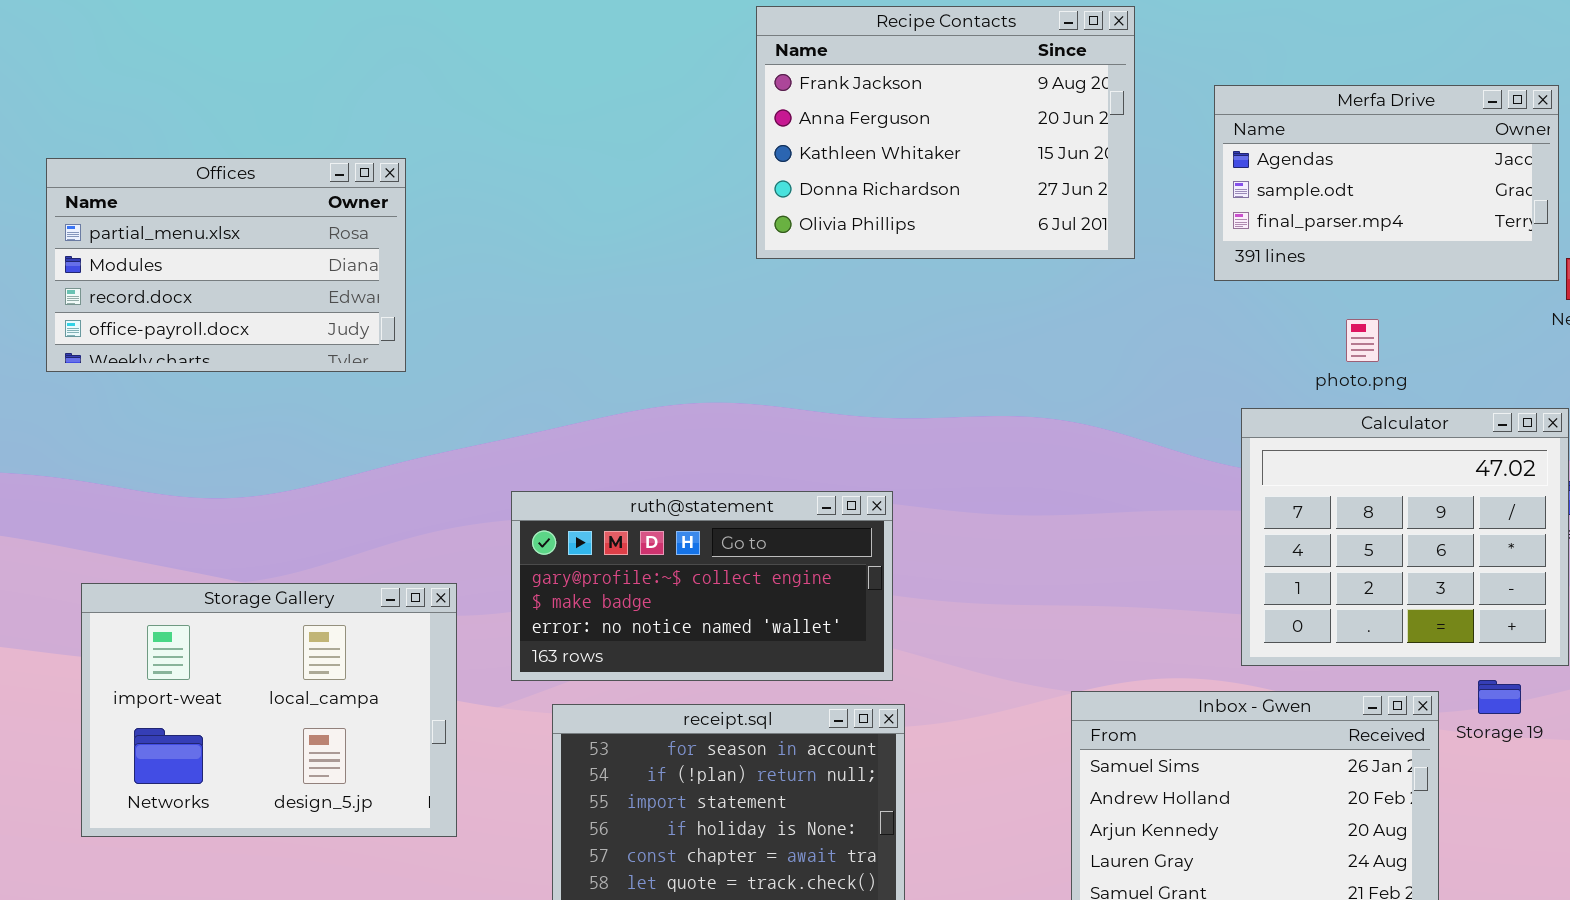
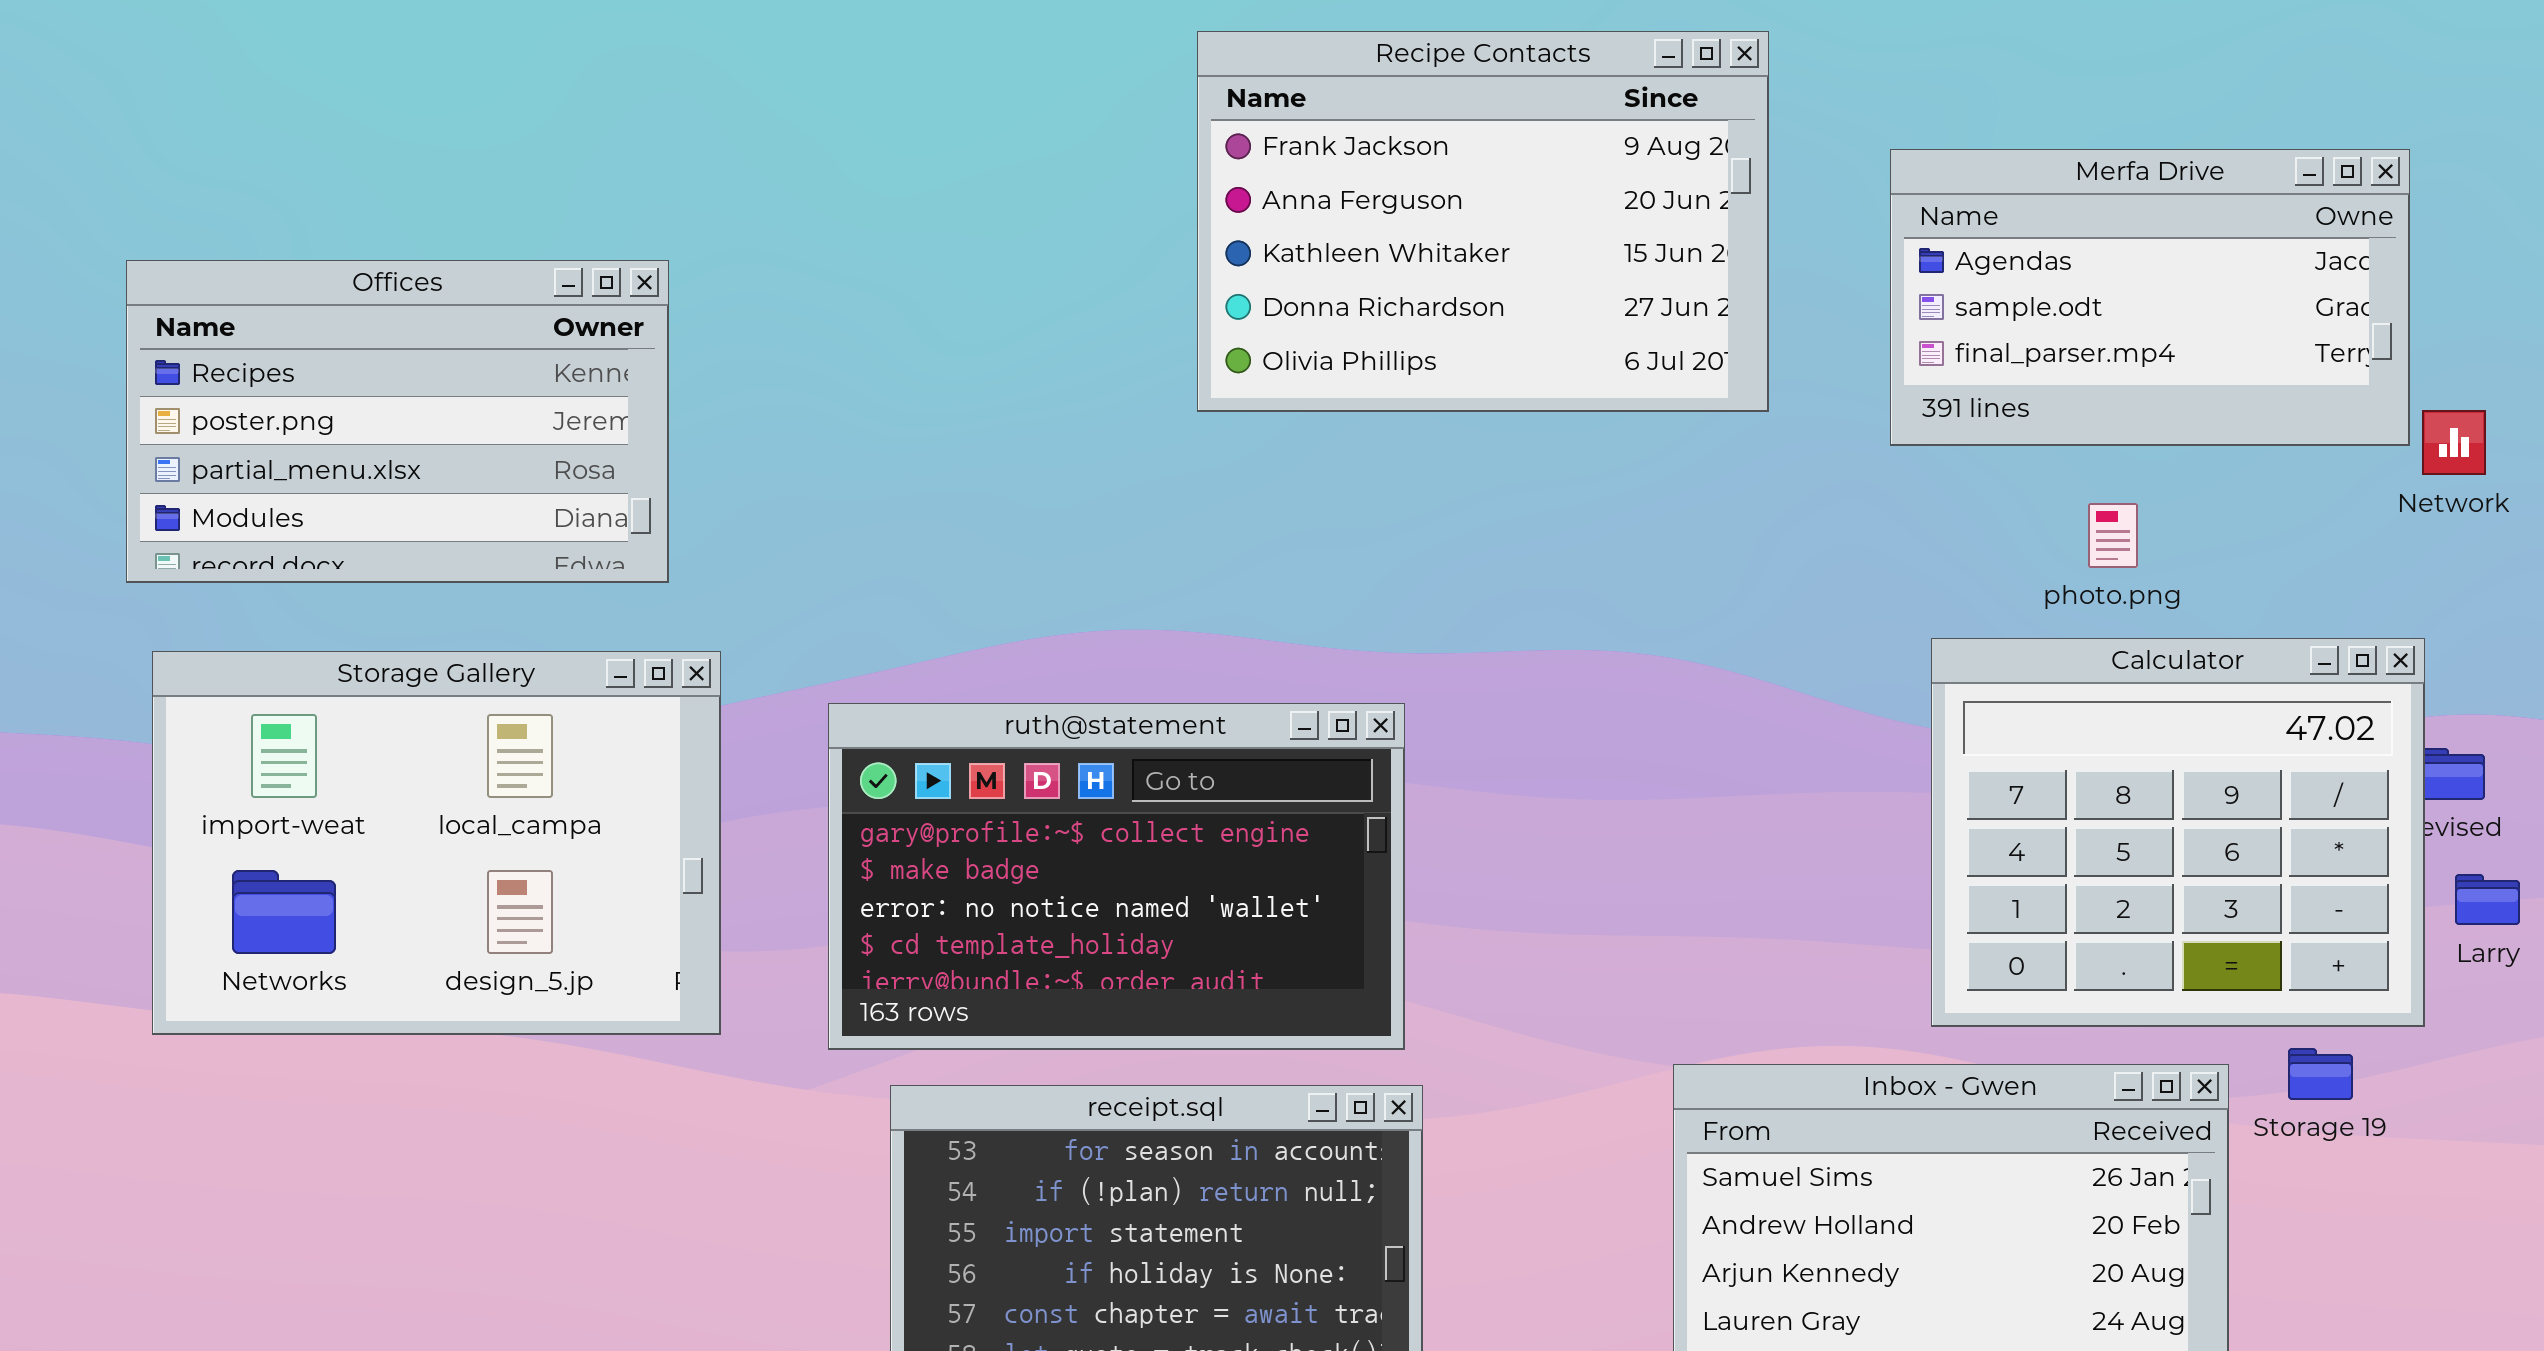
Offices: [46,158,406,372] -> [126,260,669,583], scrolled up 2 rows
ruth@statement: [511,491,893,681] -> [828,703,1405,1050], resized
Storage Gallery: [81,583,457,837] -> [152,651,721,1035], moved

